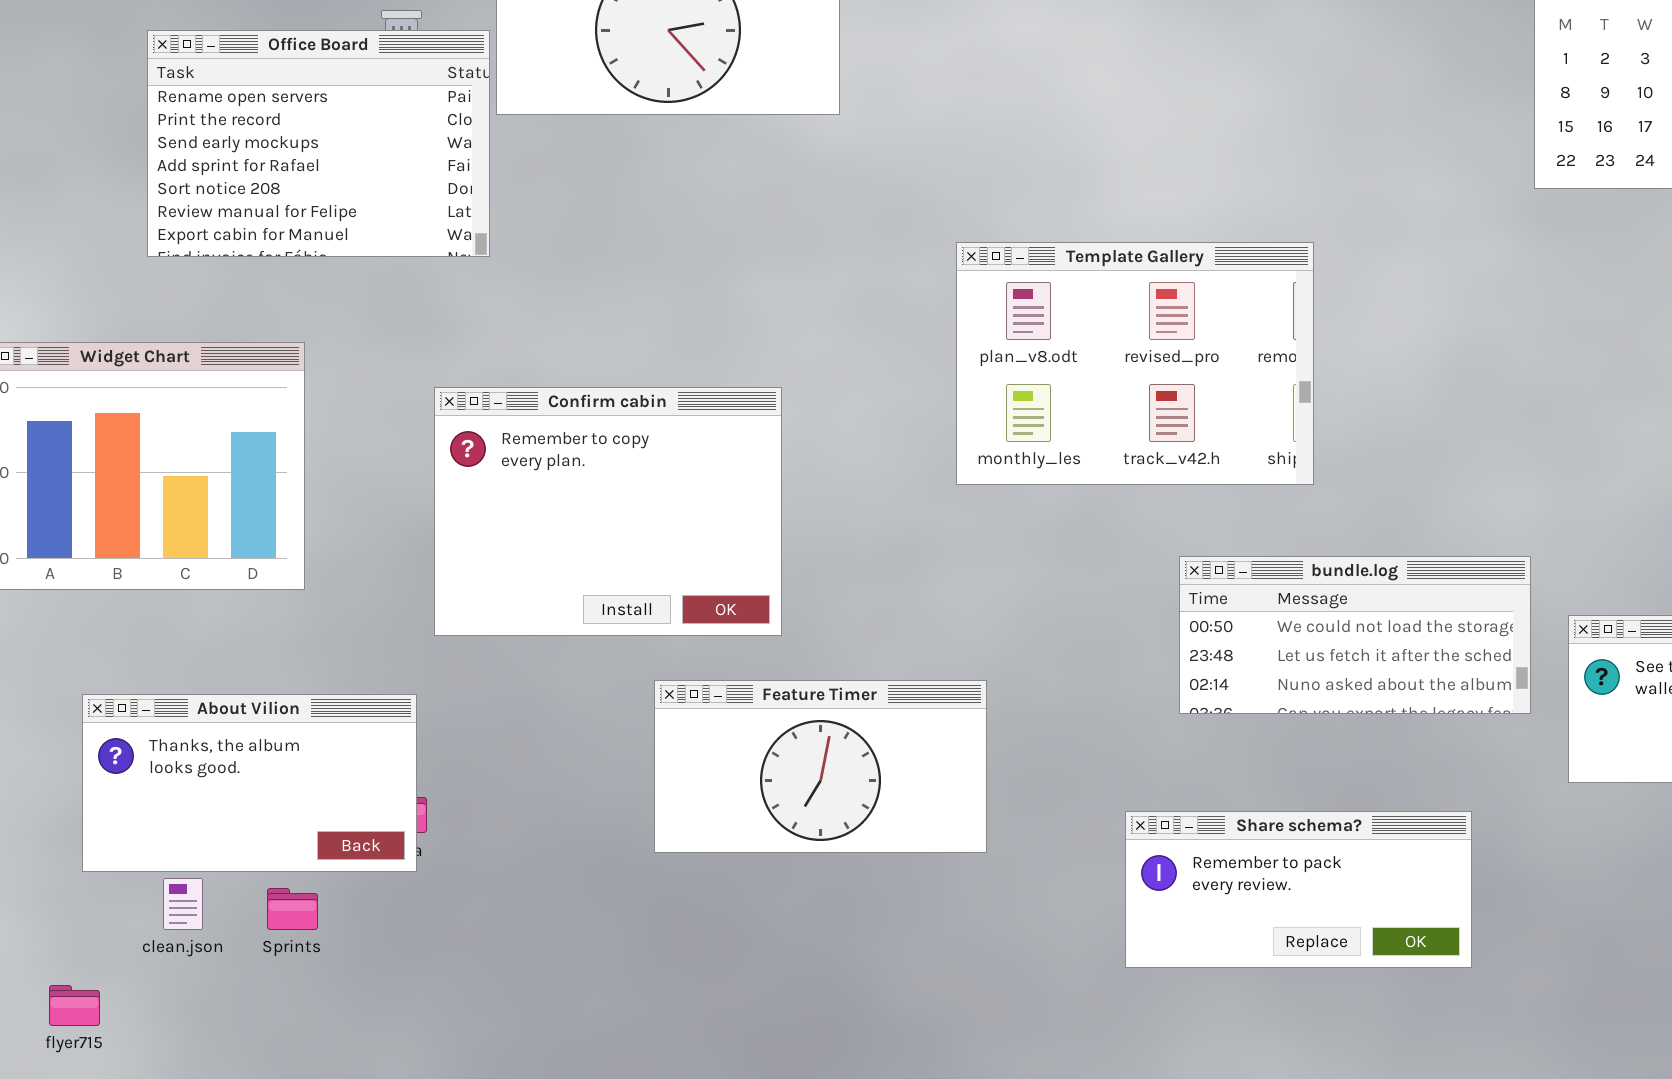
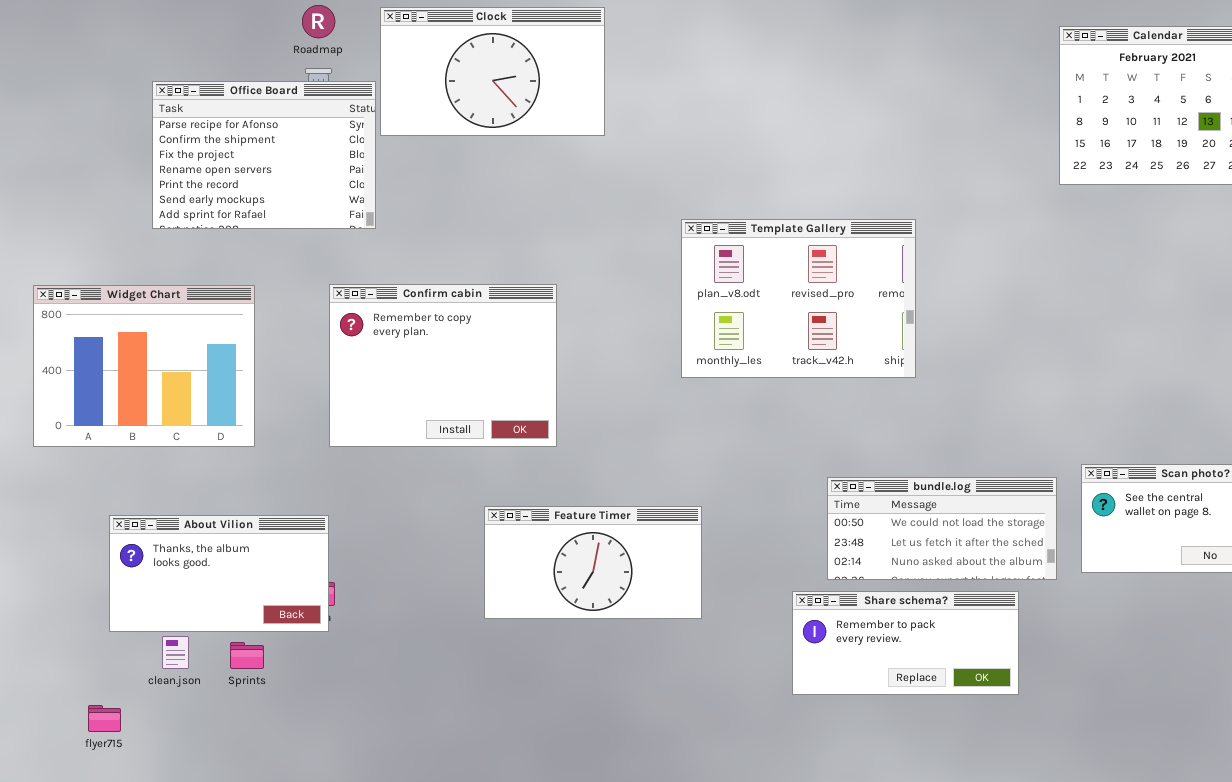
Office Board: [147,30,490,257] -> [152,81,376,229], scrolled up 3 rows
Confirm cabin: [434,387,782,636] -> [329,284,557,447], moved
bundle.log: [1179,556,1531,714] -> [827,477,1057,580], moved

